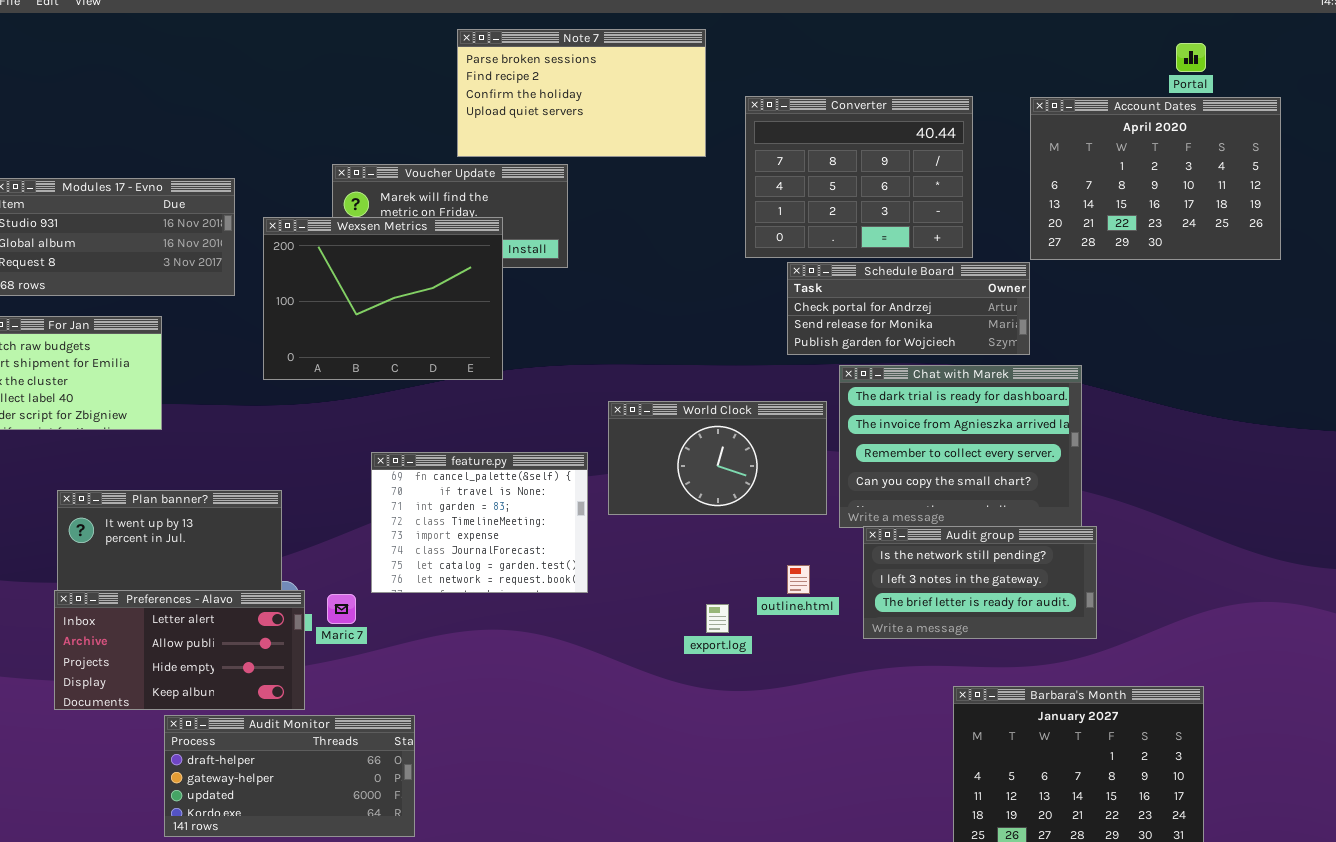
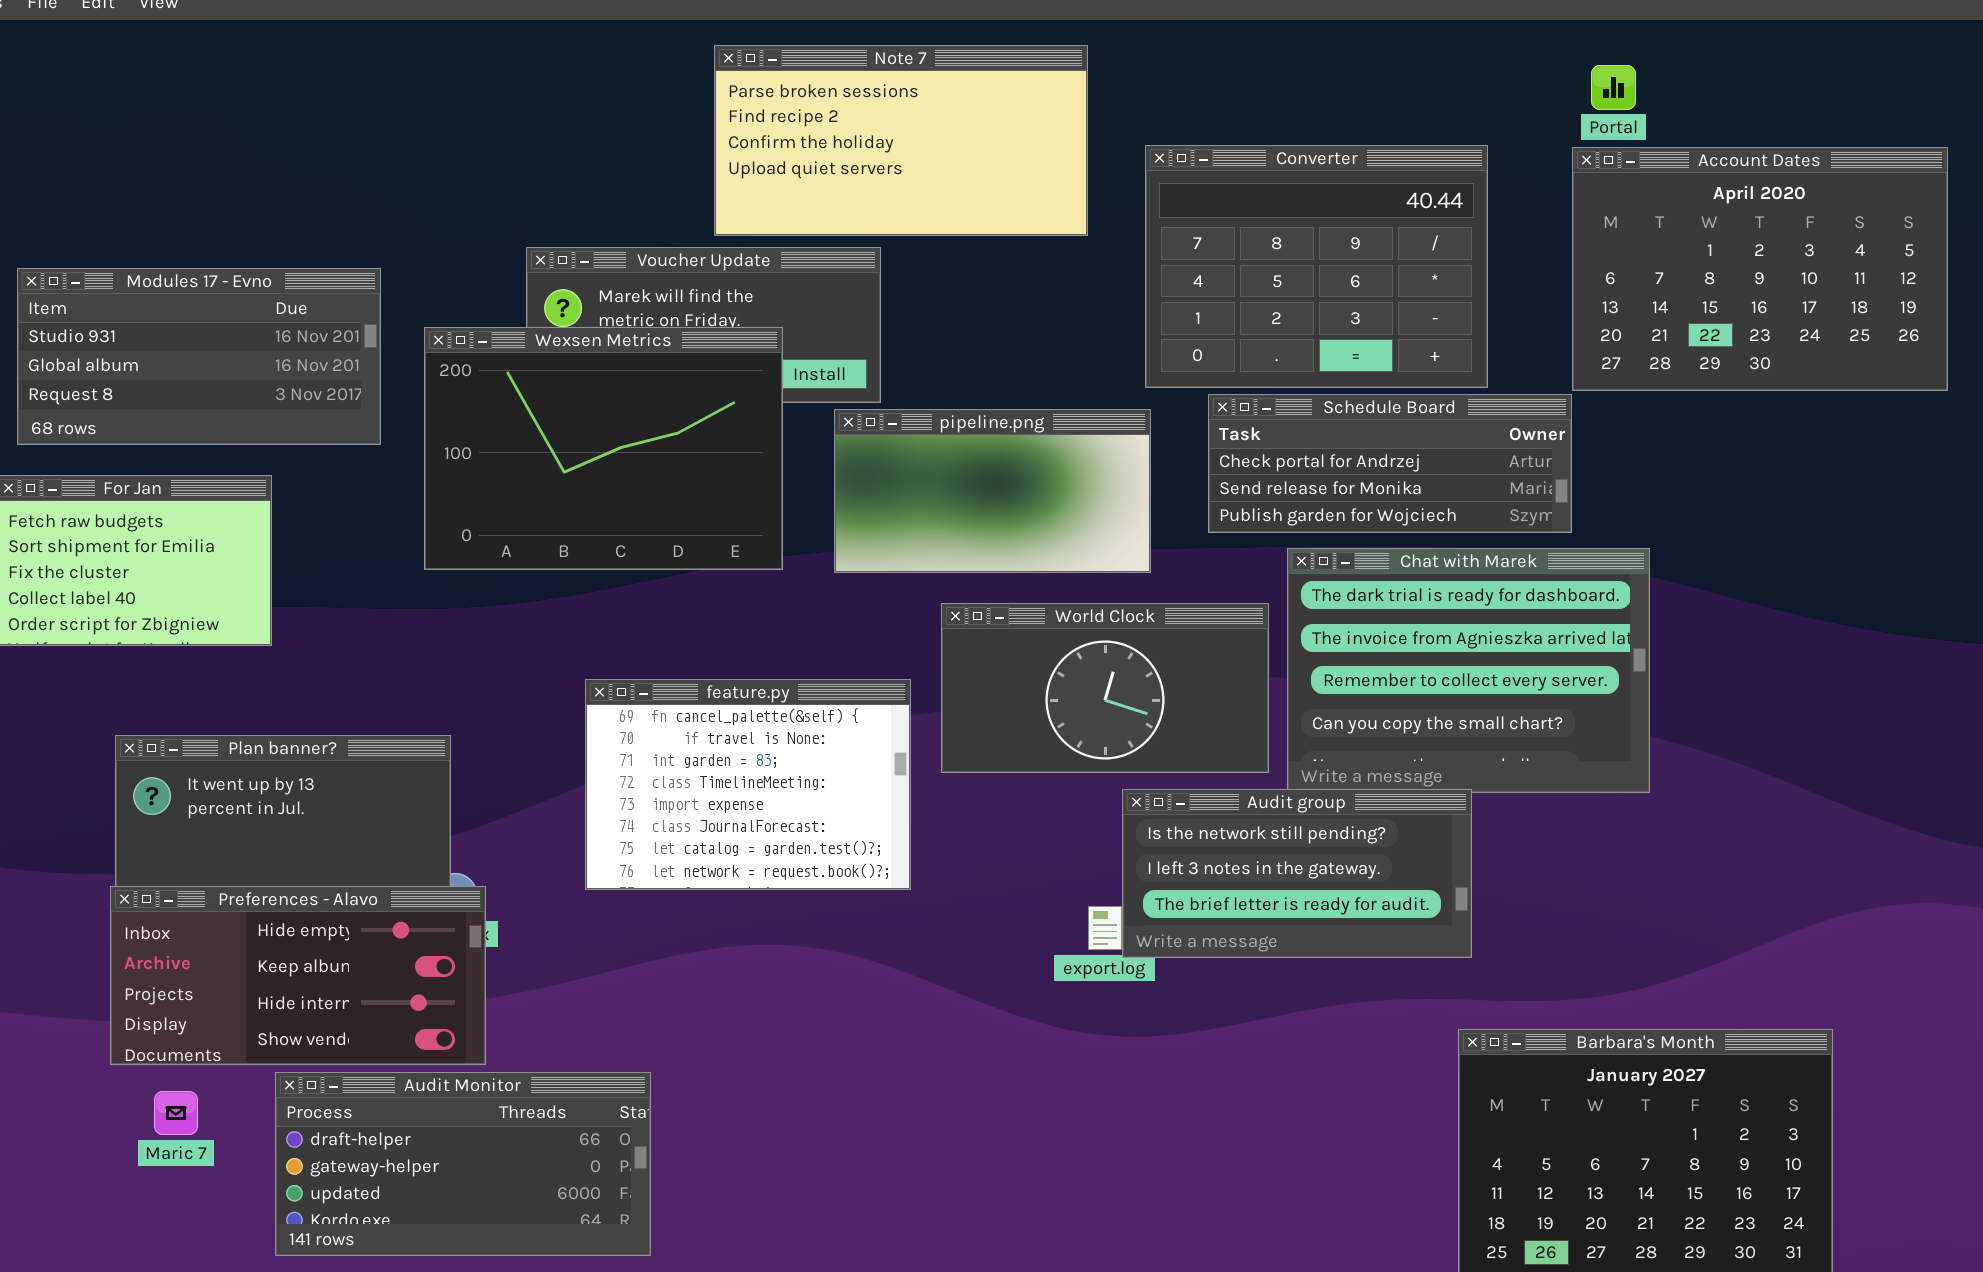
Portal: [1176,43,1206,72] -> [1591,65,1636,110], moved
pipeline.png: none -> [834,409,1151,573], opened
Audit group: [863,526,1097,639] -> [1122,789,1472,958], moved
Preferences - Alavo: [54,590,305,710] -> [110,886,486,1065], scrolled down 2 rows
Maric 7: [327,594,356,624] -> [154,1091,198,1135], moved

